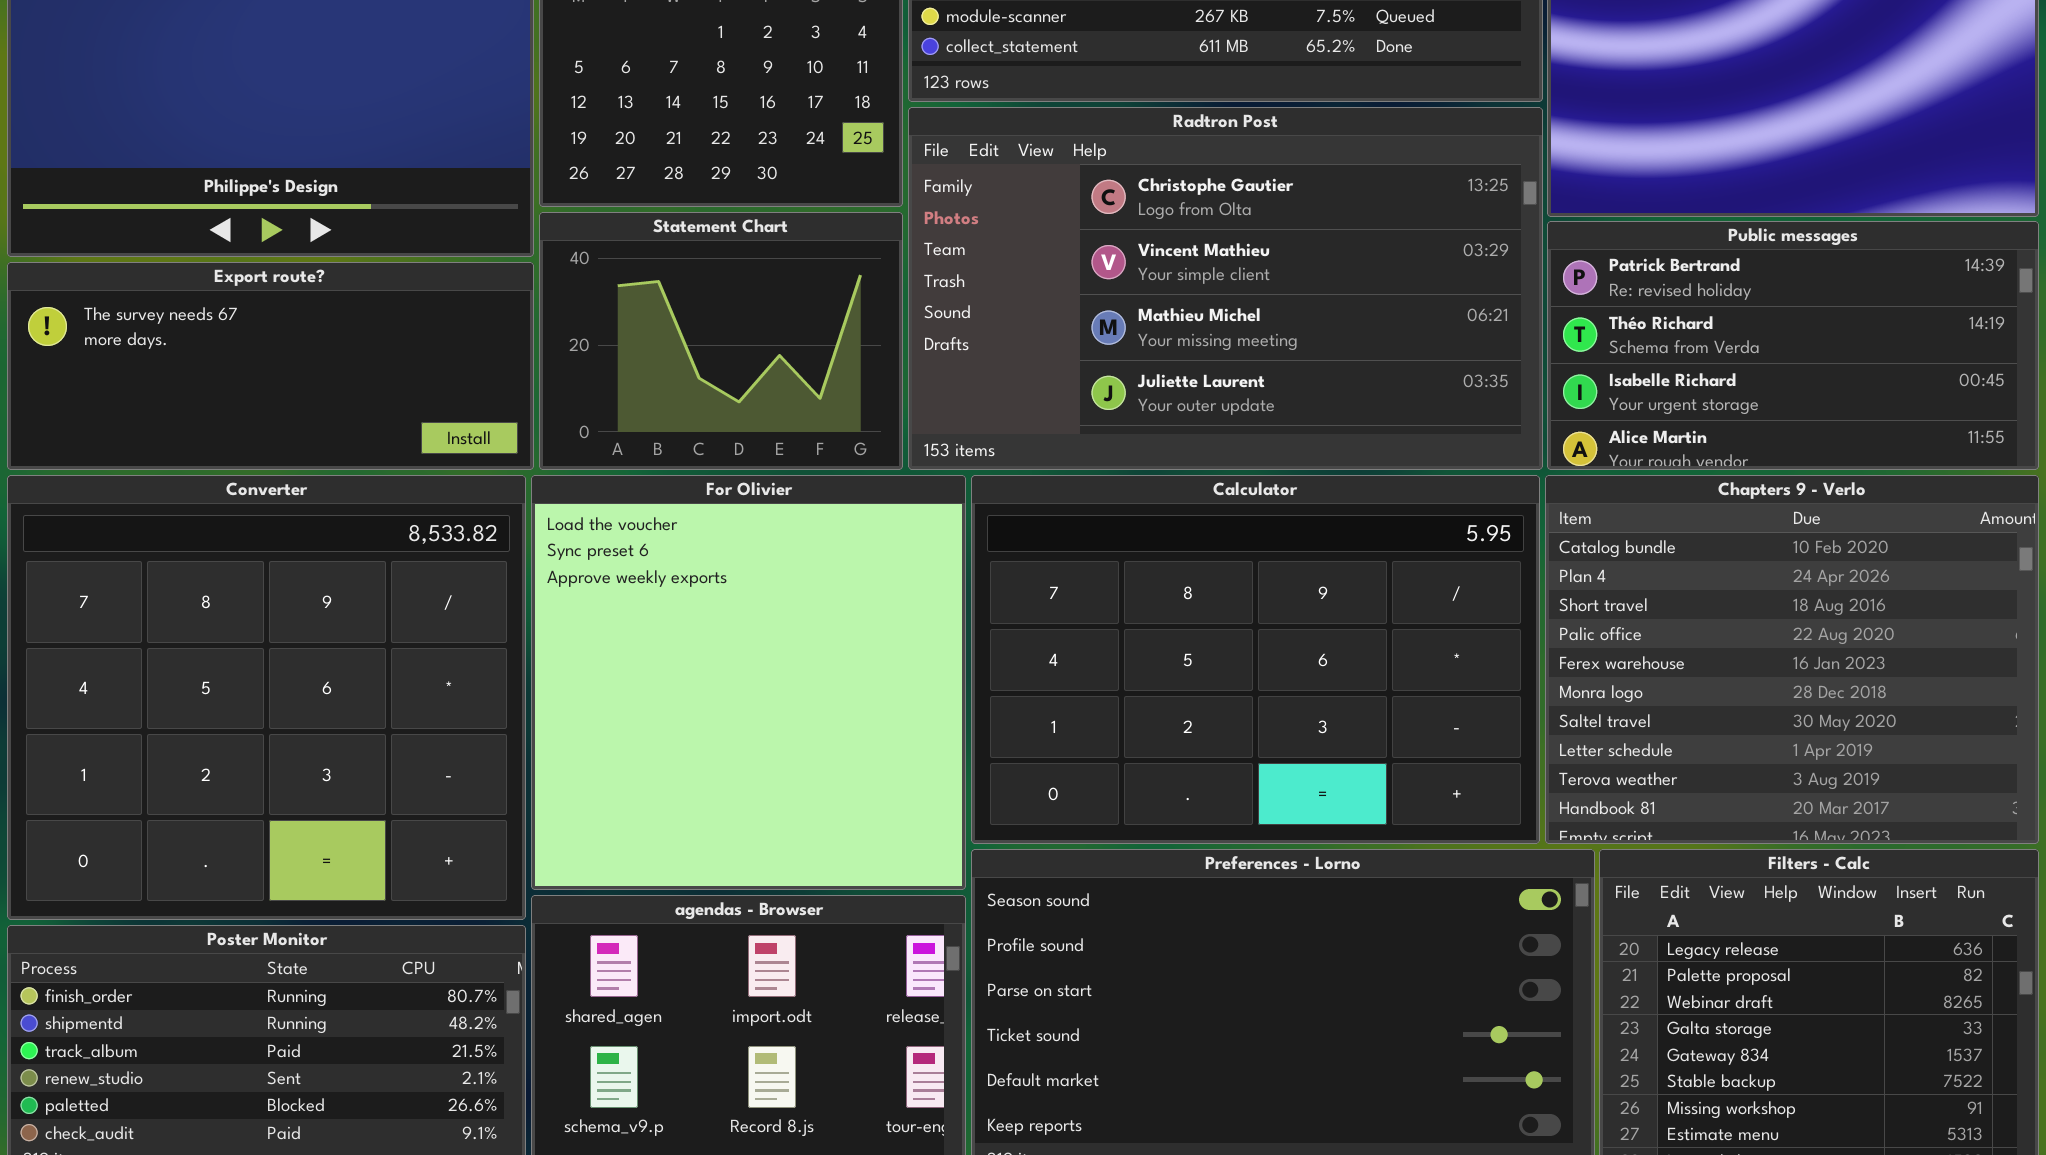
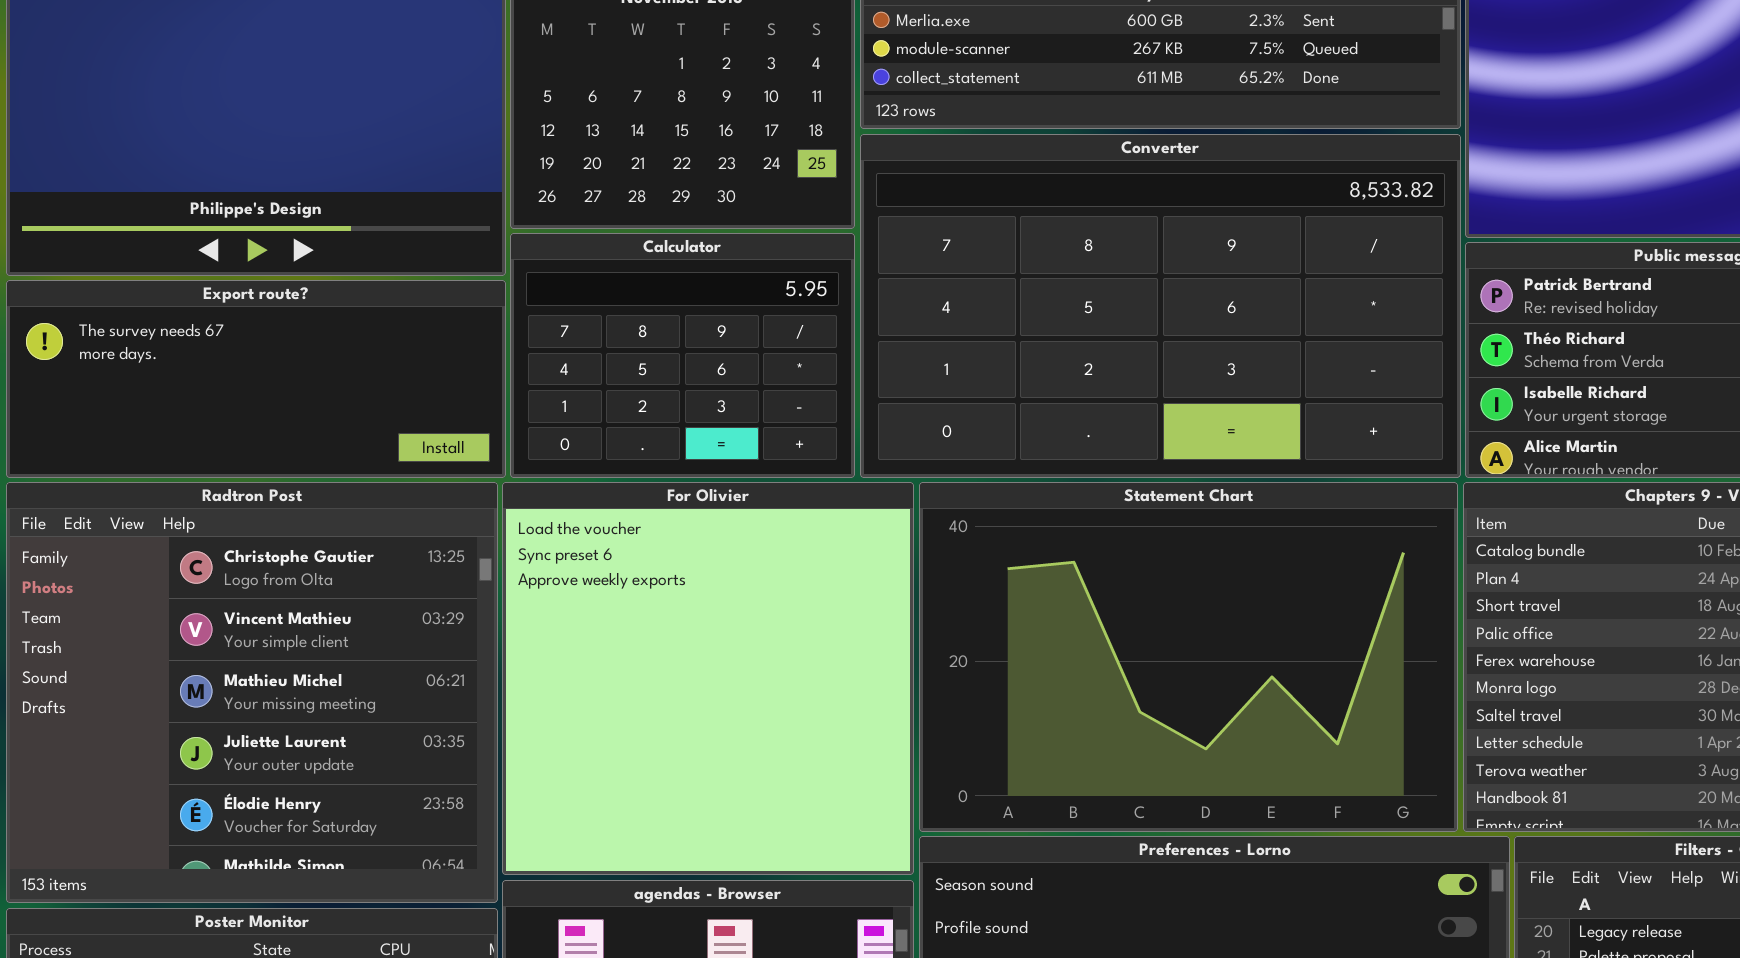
Radtron Post: [908,107,1543,470] -> [6,482,498,903], moved, resized
Statement Chart: [539,212,903,470] -> [919,482,1458,832], moved, resized
Converter: [7,475,526,920] -> [860,134,1461,478], moved, resized
Calculator: [971,475,1540,844] -> [510,233,855,478], moved, resized

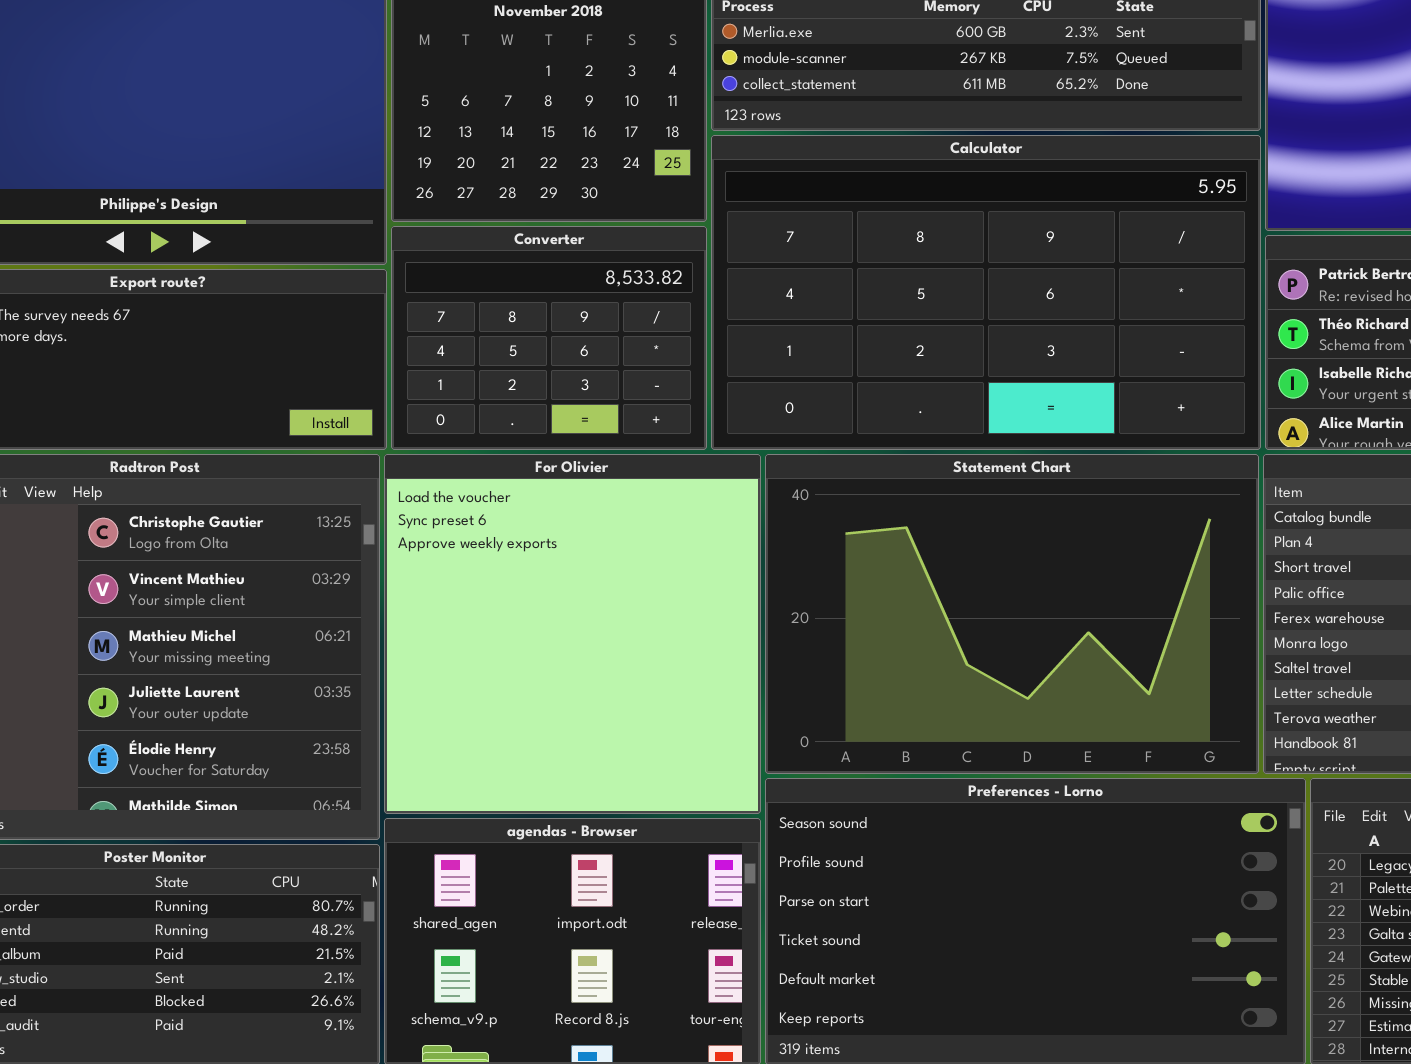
Converter: [860,134,1461,478] -> [391,226,707,450], moved, resized
Calculator: [510,233,855,478] -> [711,135,1261,450], moved, resized

